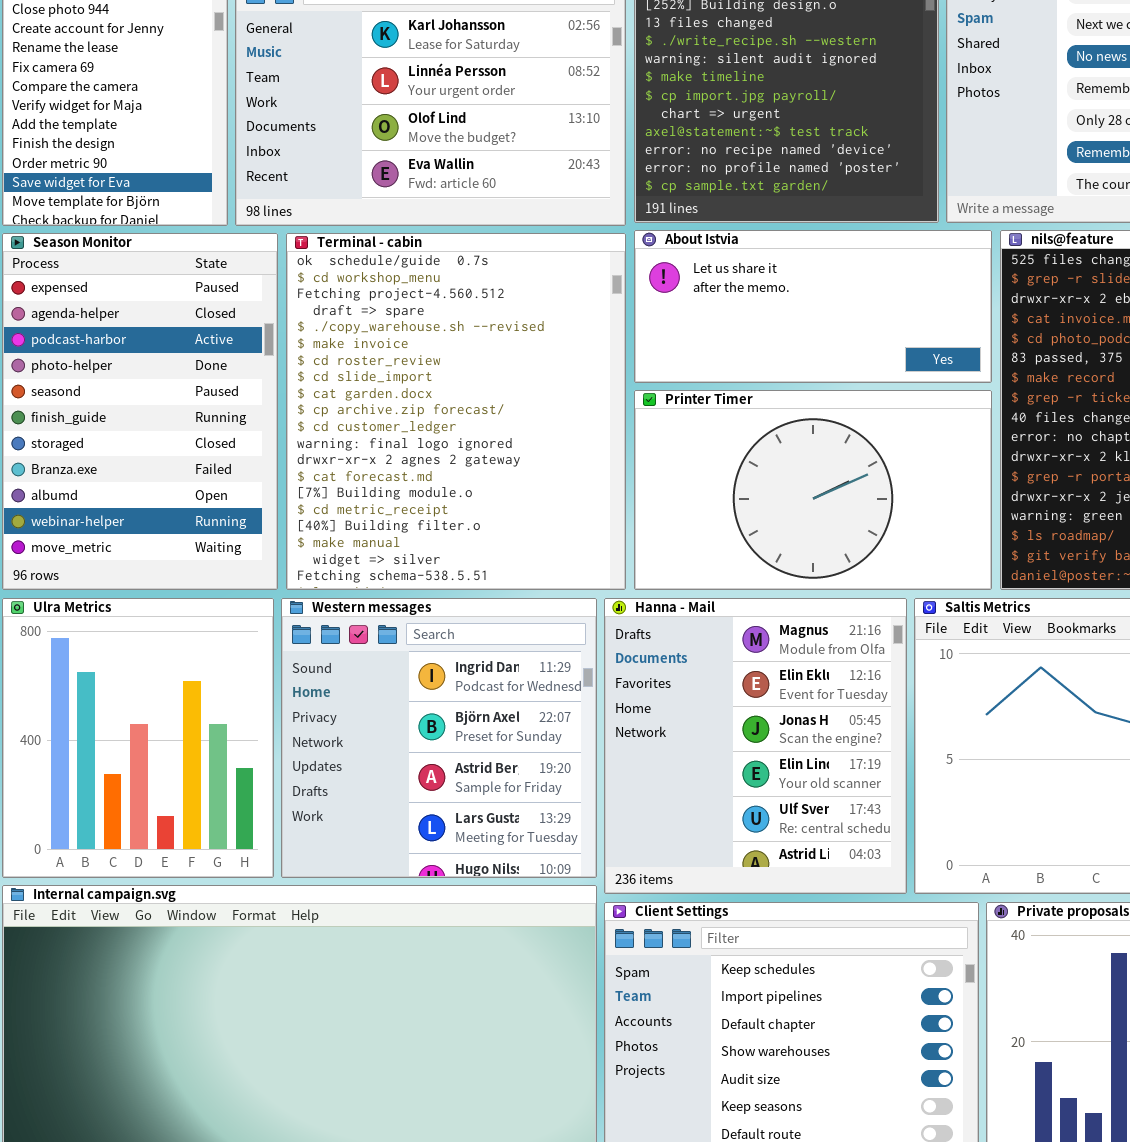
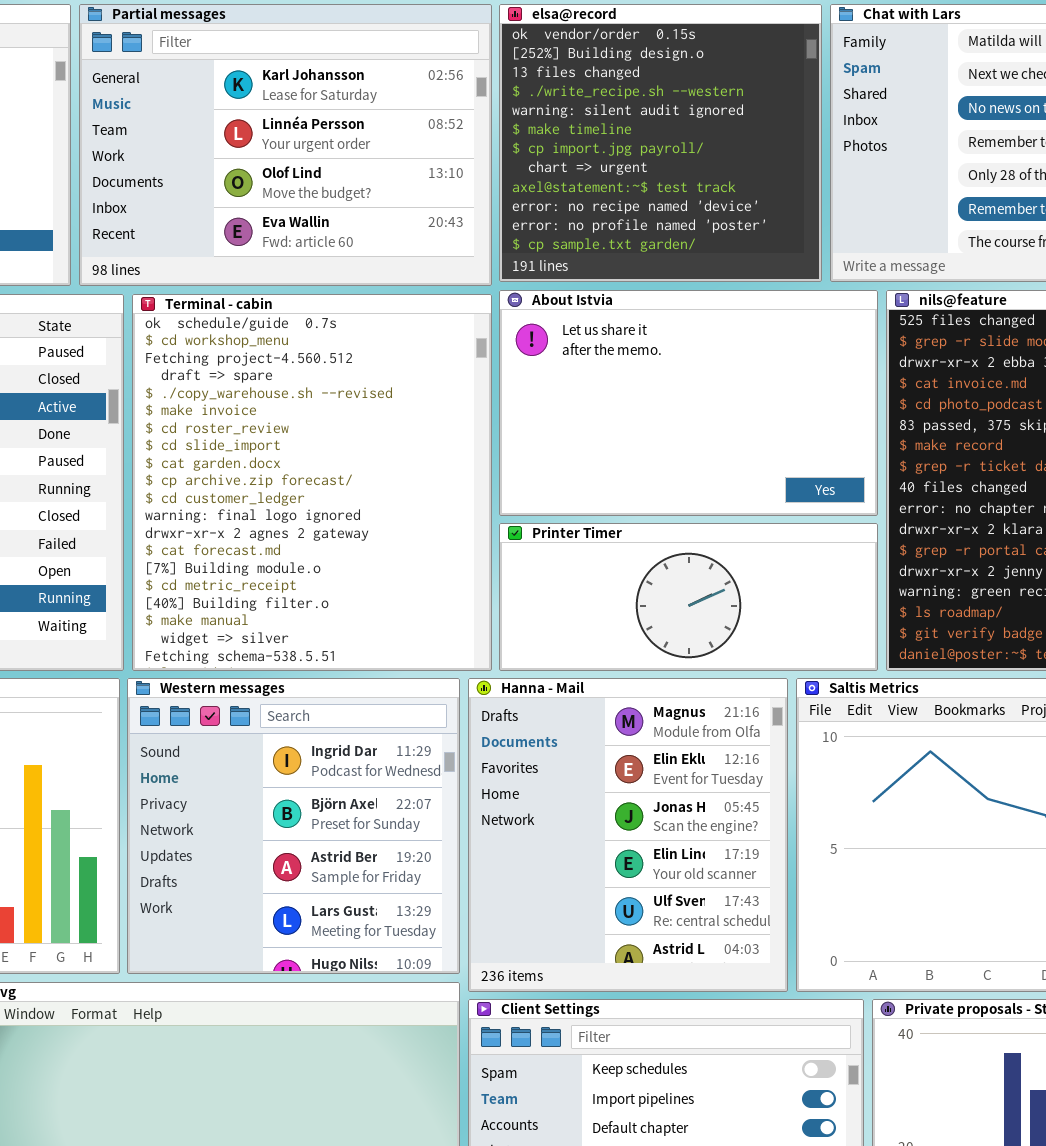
About Istvia: [634,230,992,383] -> [499,290,878,516], resized
Printer Timer: [634,390,992,590] -> [499,523,878,671], resized

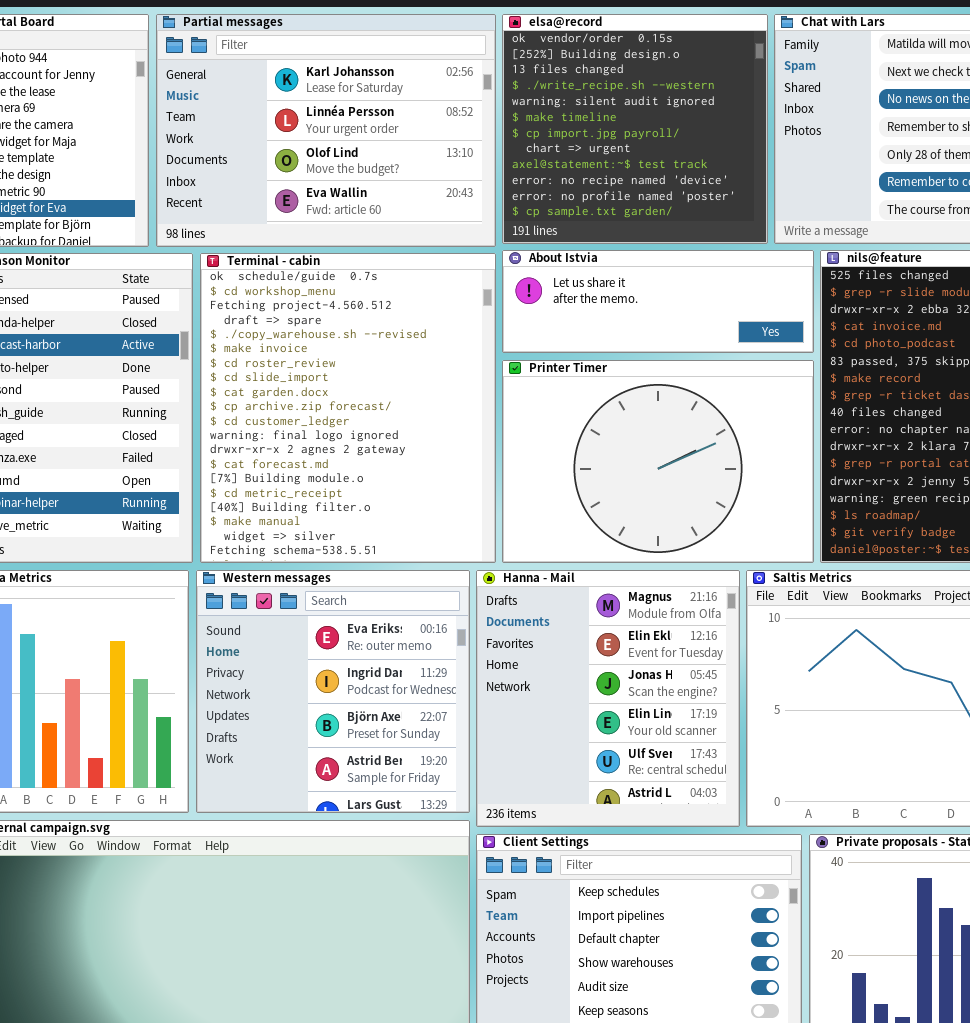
About Istvia: [499,290,878,516] -> [502,250,814,353], resized
Printer Timer: [499,523,878,671] -> [502,360,814,563], resized
Western messages: [127,678,460,974] -> [196,570,470,813], scrolled up 1 row

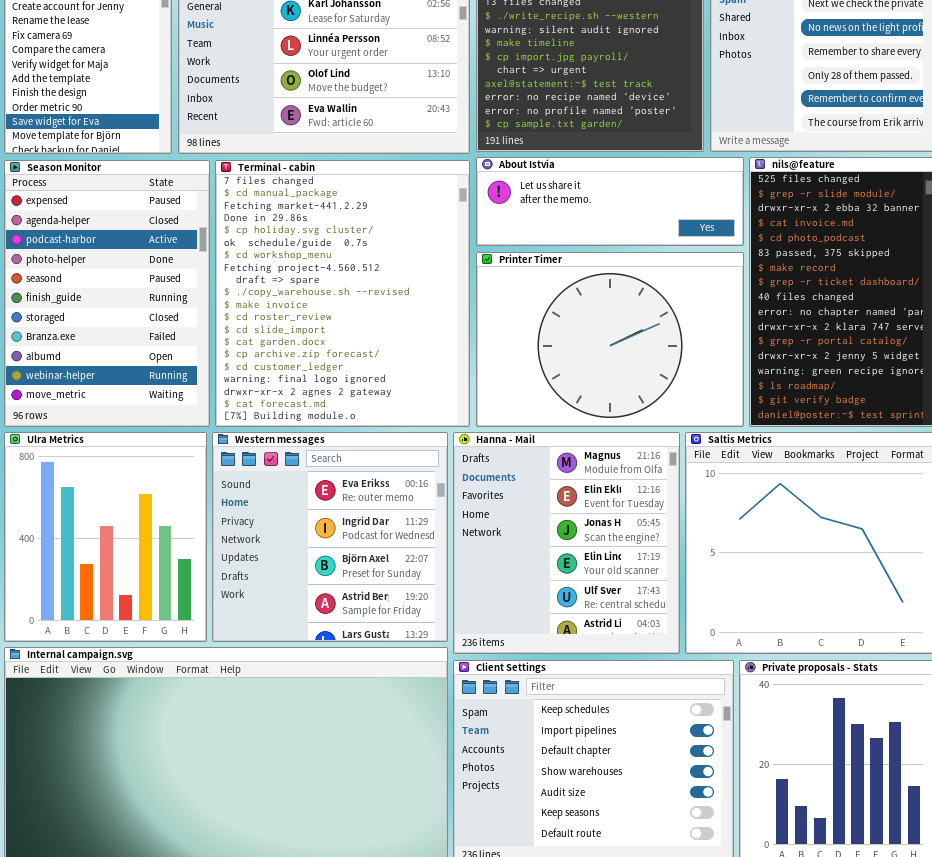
Terminal - cabin: [200,253,496,563] -> [215,160,470,427], scrolled up 5 rows

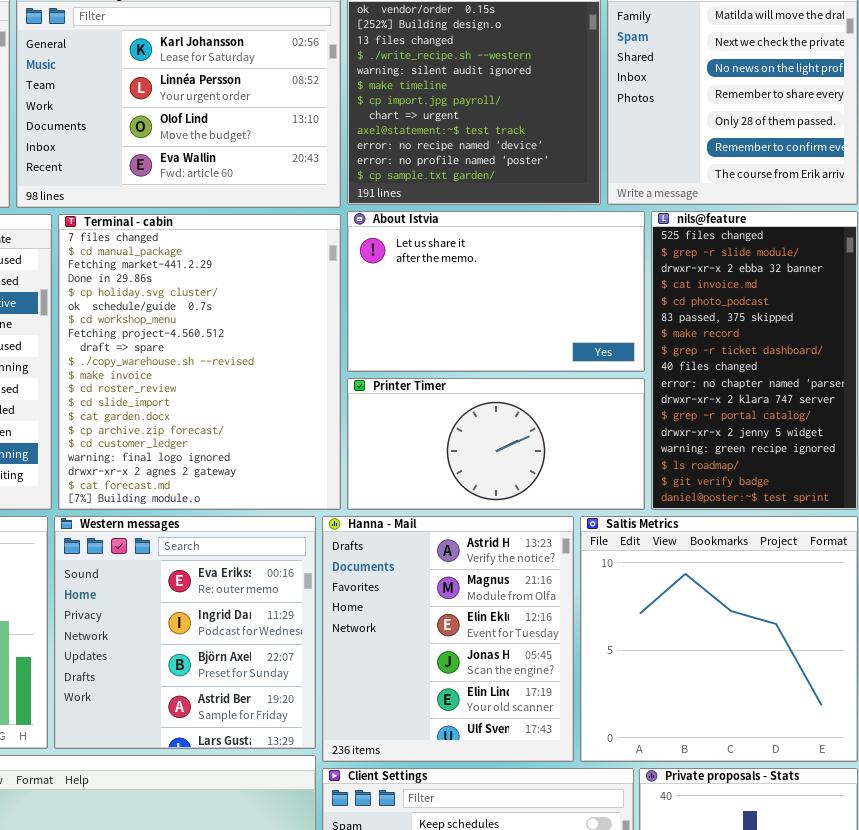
About Istvia: [476,157,744,246] -> [347,211,645,372], resized
Printer Timer: [476,252,744,427] -> [347,378,645,510], resized
Hanna - Mail: [453,432,680,654] -> [322,516,574,762], scrolled up 1 row

